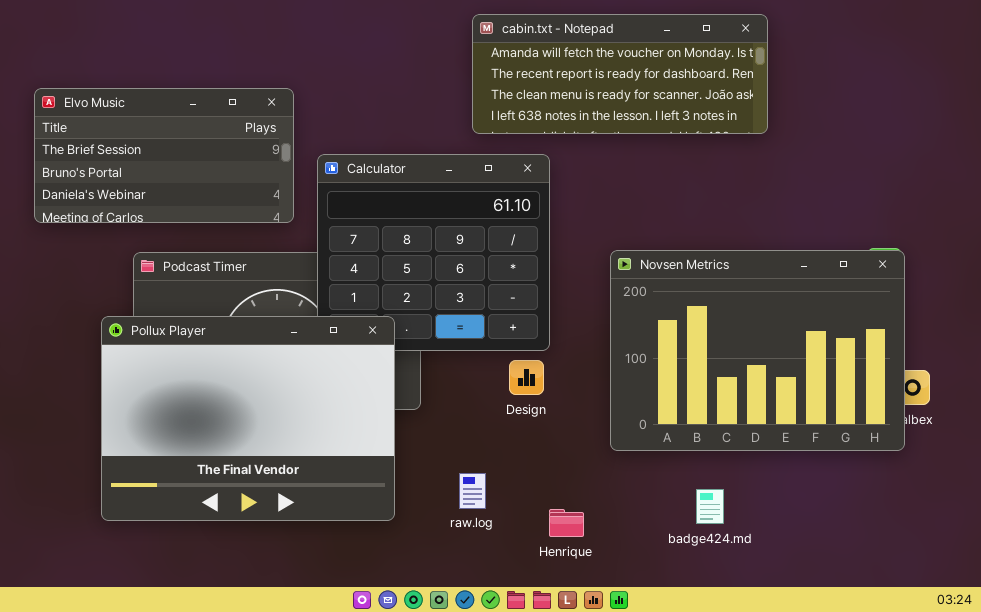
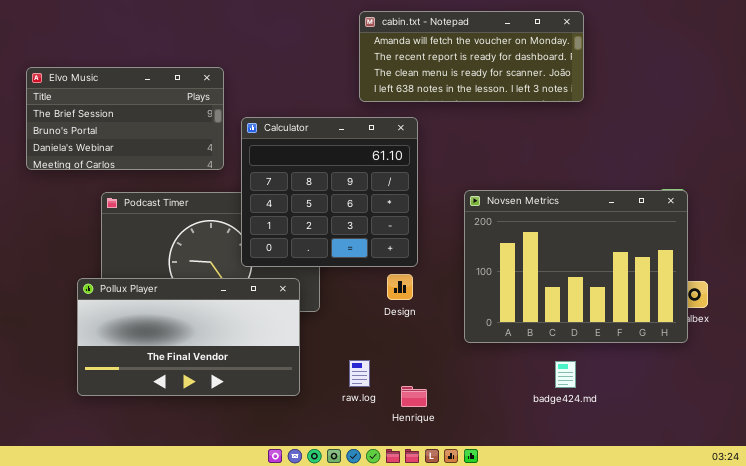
Pollux Player: [101,316,395,521] -> [77,278,300,396], resized
badge424.md: [696,489,724,524] -> [555,361,576,388], moved
Henrique: [549,509,584,537] -> [401,386,427,407], moved

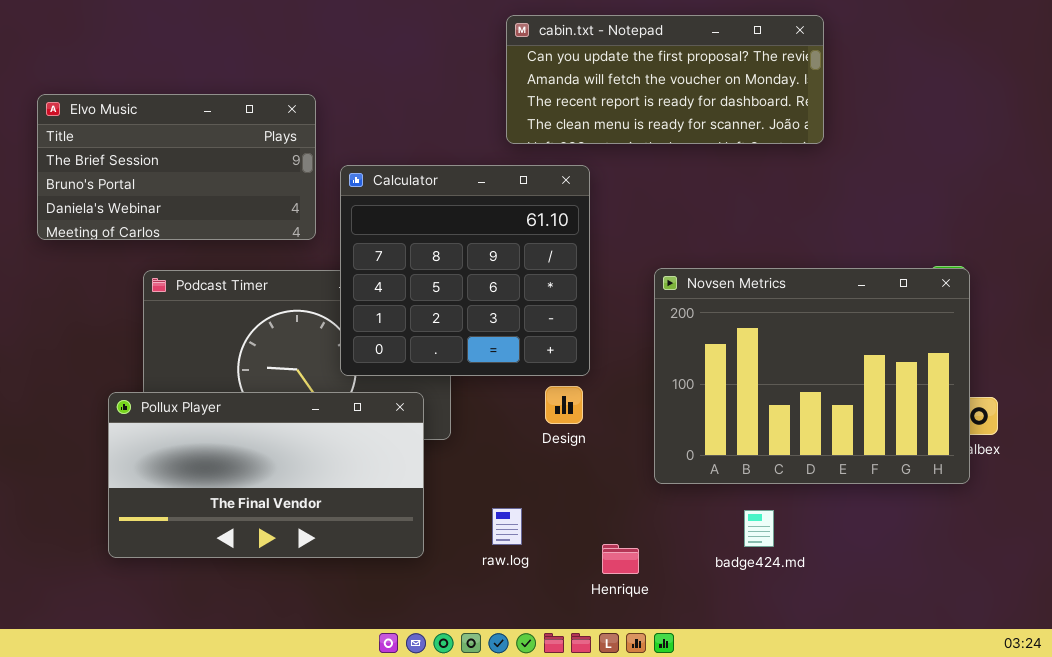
cabin.txt - Notepad: [359,11,584,102] -> [506,15,824,144], scrolled up 1 row
badge424.md: [555,361,576,388] -> [744,510,774,547], moved
Henrique: [401,386,427,407] -> [602,544,639,574], moved

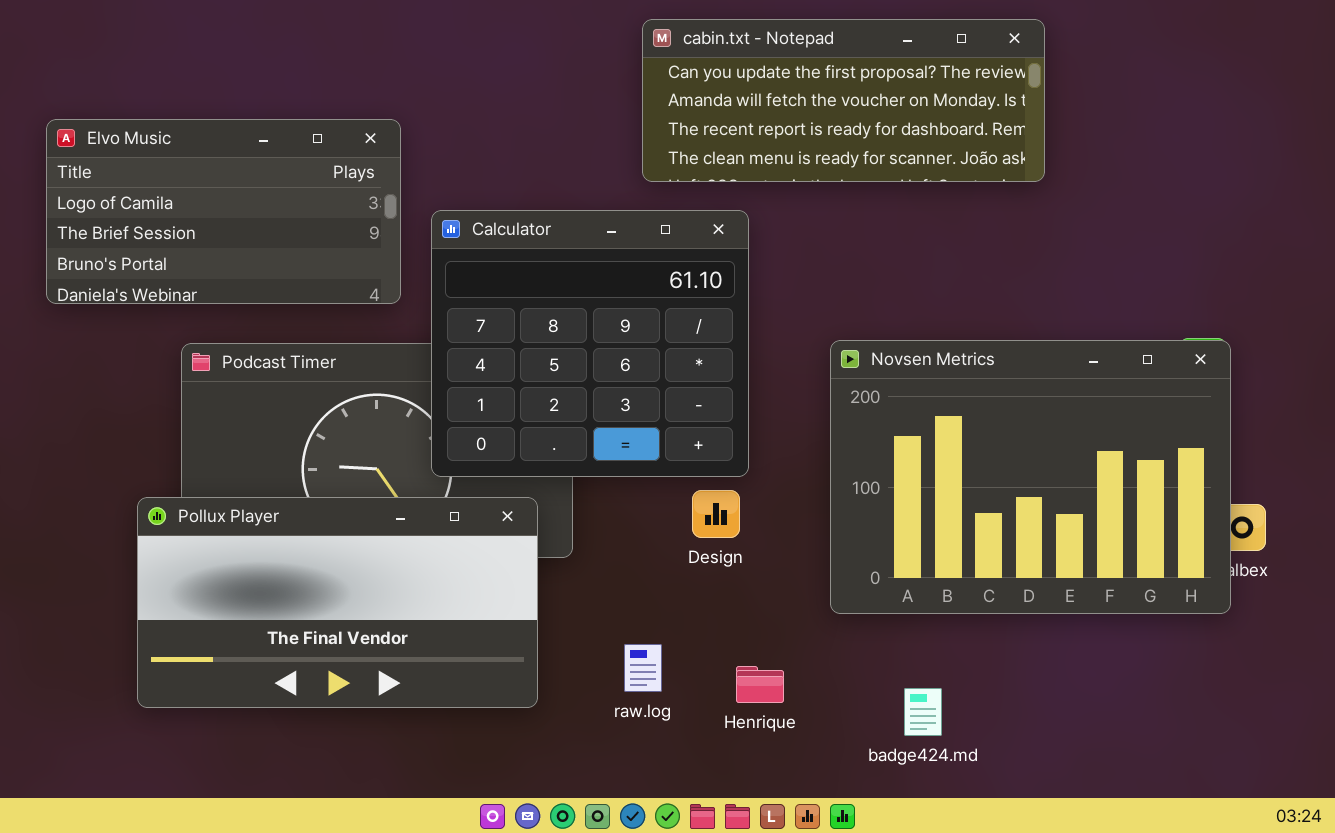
Elvo Music: [37,94,316,240] -> [46,119,401,304], scrolled up 1 row
badge424.md: [744,510,774,547] -> [904,688,942,736], moved
Henrique: [602,544,639,574] -> [736,666,784,703], moved

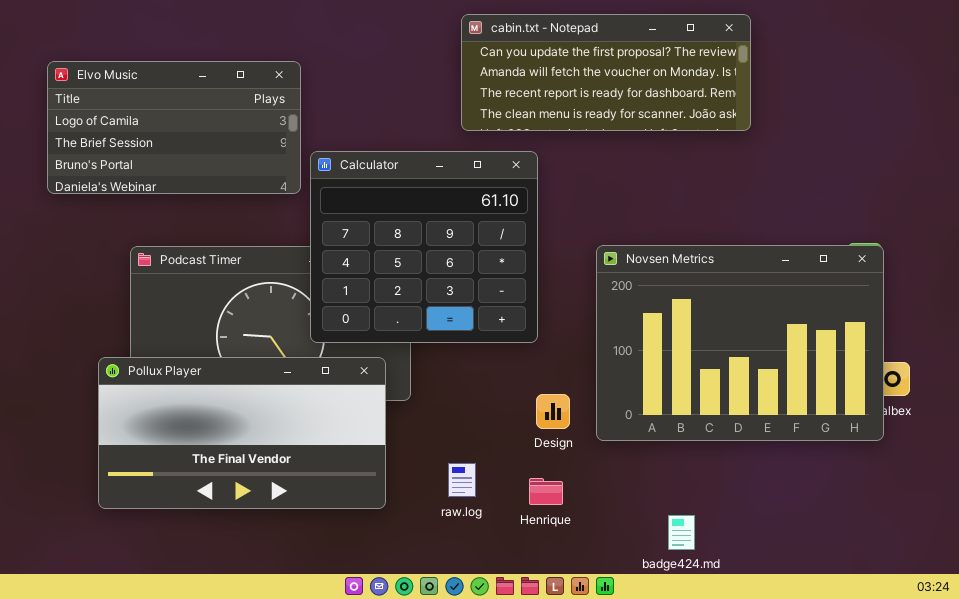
Elvo Music: [46,119,401,304] -> [47,61,301,194], moved
Design: [692,490,740,538] -> [536,394,570,429], moved
badge424.md: [904,688,942,736] -> [668,515,695,550], moved

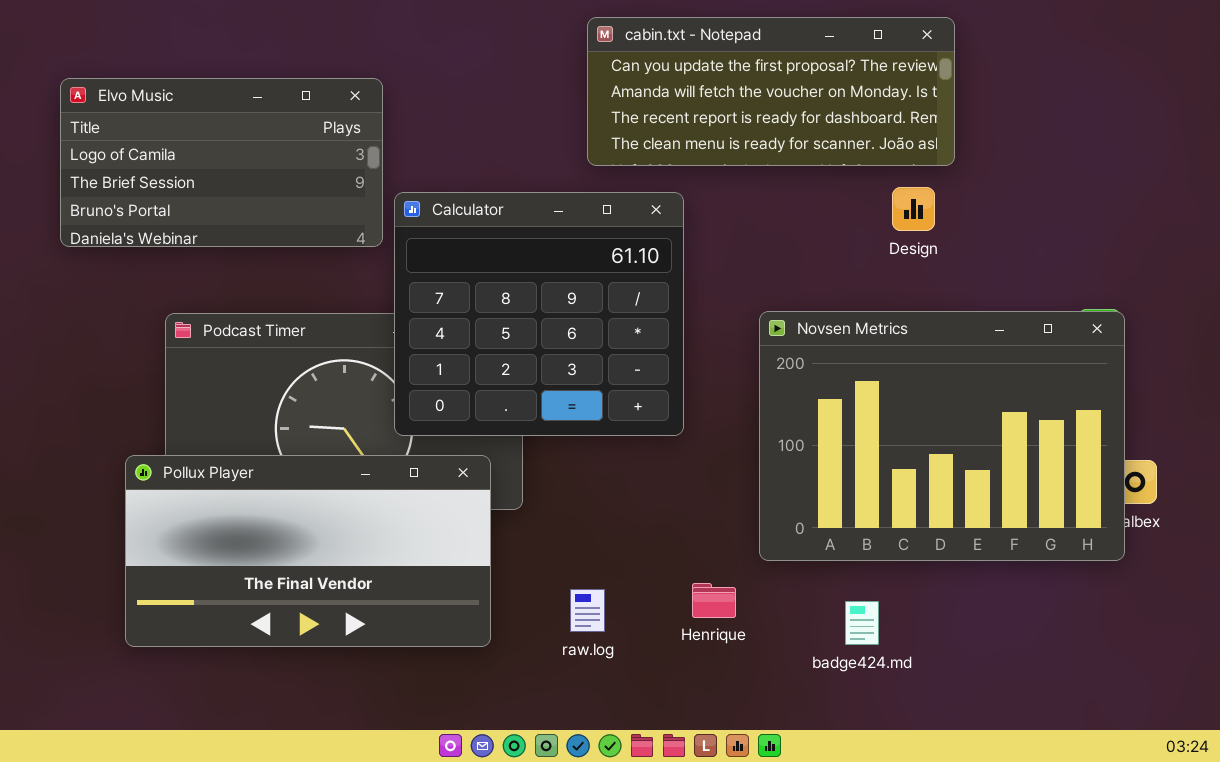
Design: [536,394,570,429] -> [892,187,935,231], moved
Henrique: [529,478,563,505] -> [692,583,736,618], moved
badge424.md: [668,515,695,550] -> [845,601,879,645], moved

